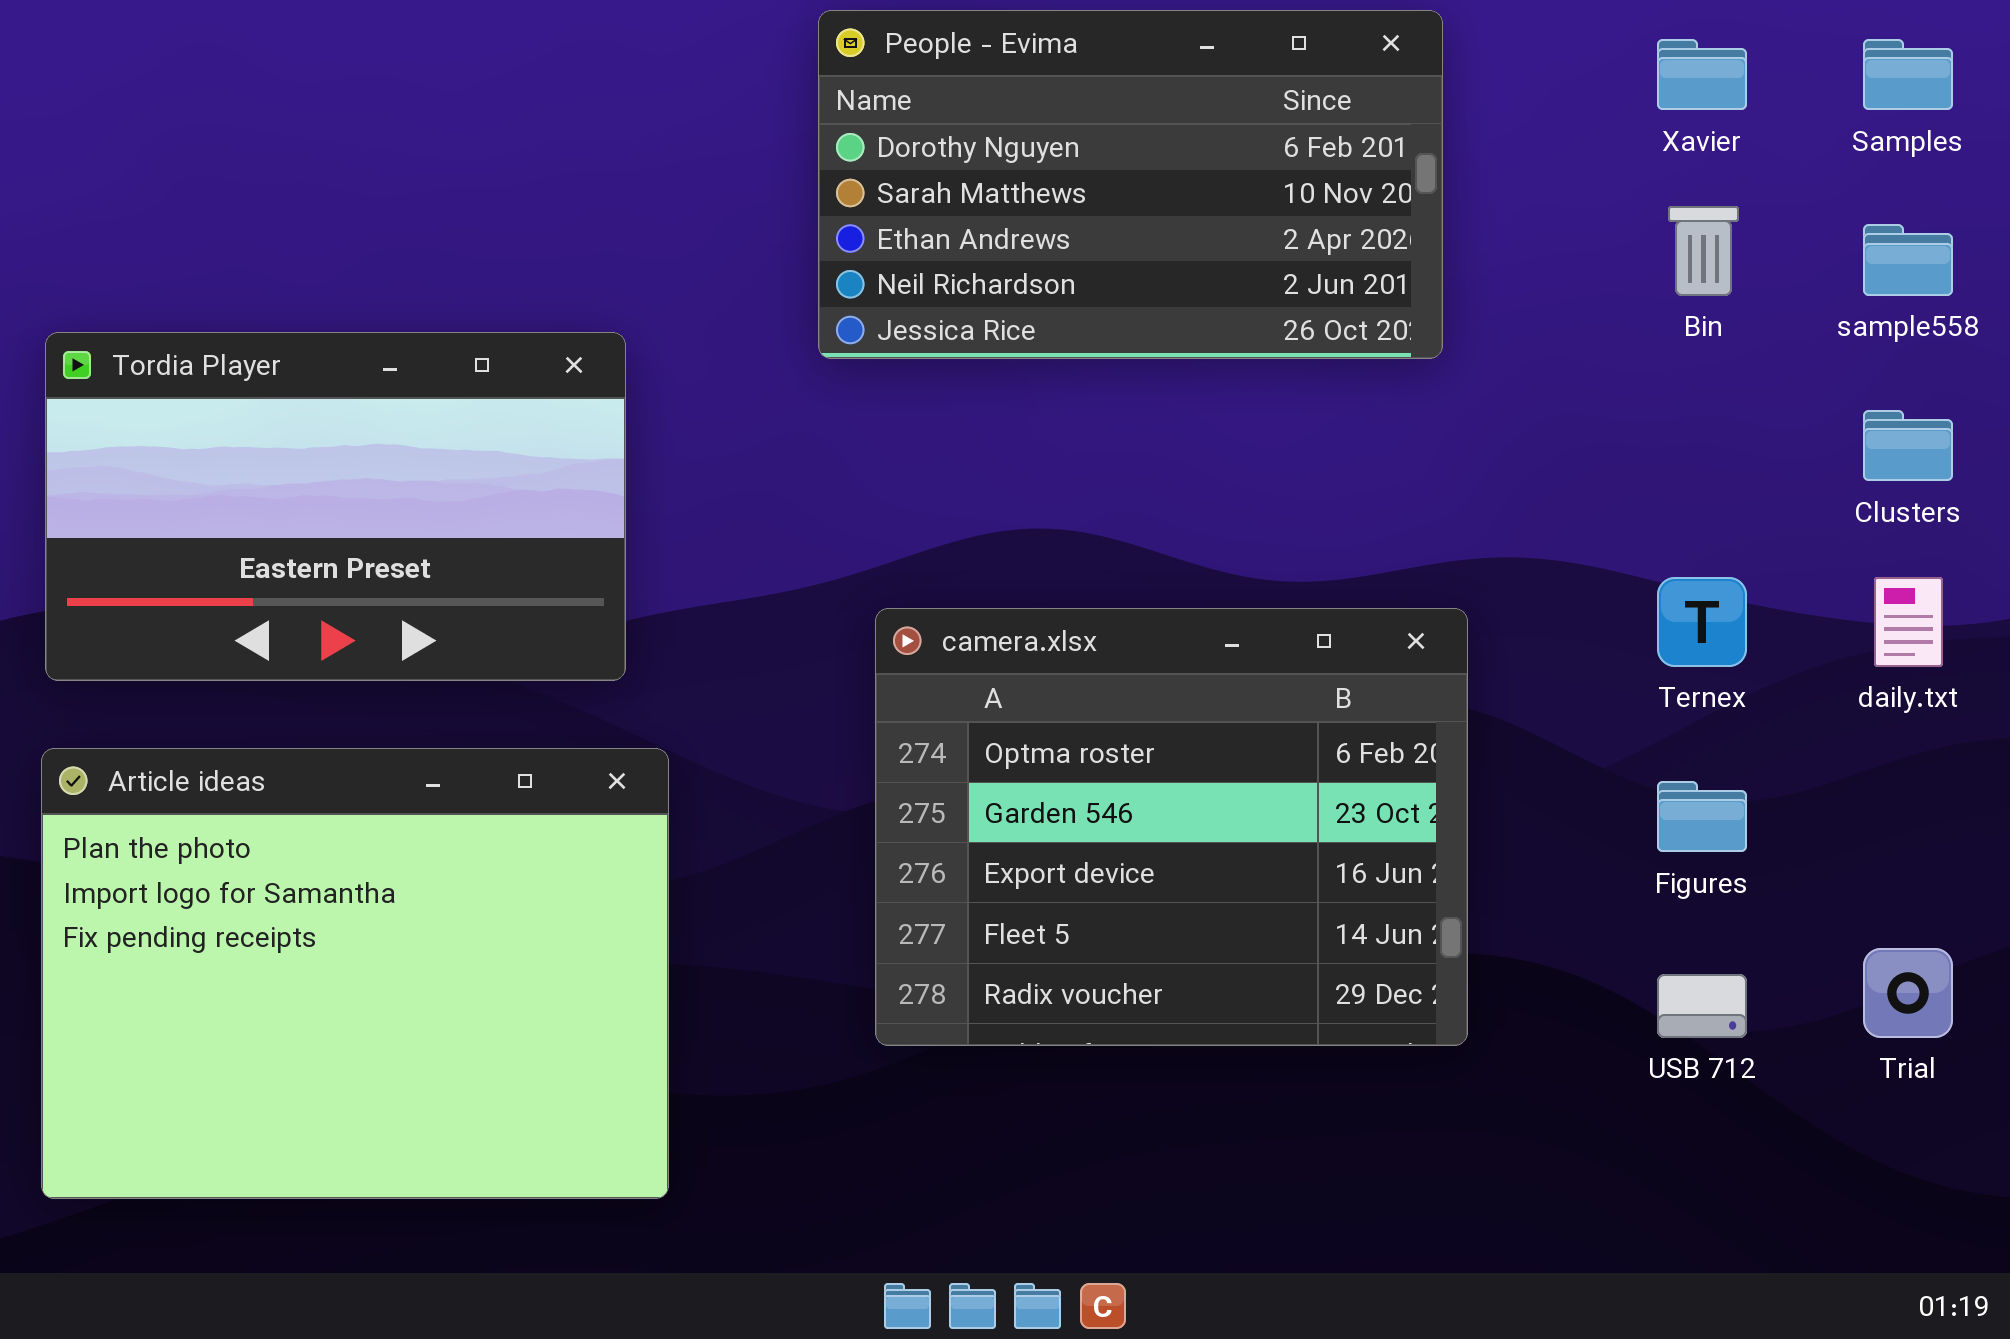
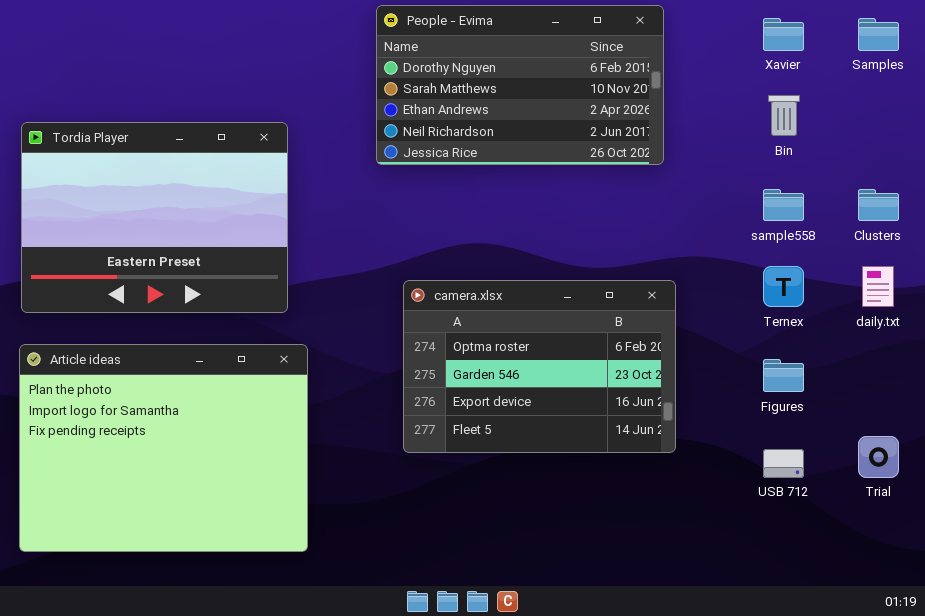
sample558: [1863,224,1953,296] -> [763,189,804,221], moved
Tordia Player: [45,332,626,681] -> [21,122,288,313], resized
camera.xlsx: [875,608,1468,1046] -> [403,280,676,453], resized

